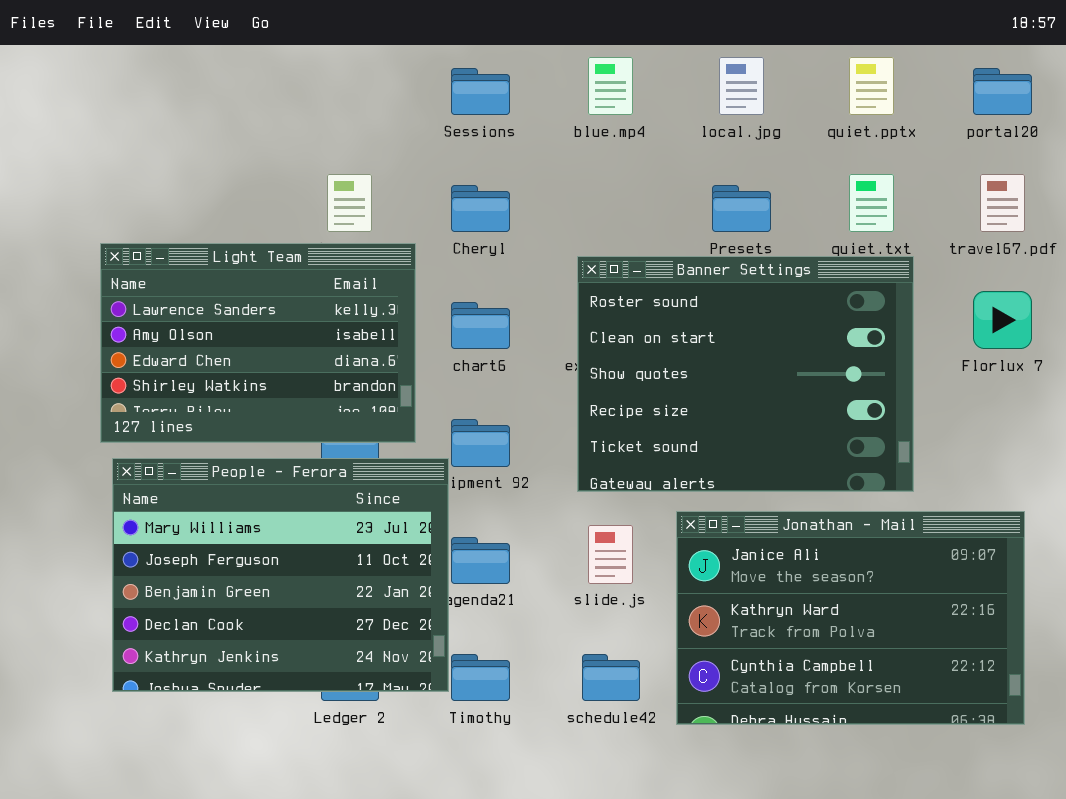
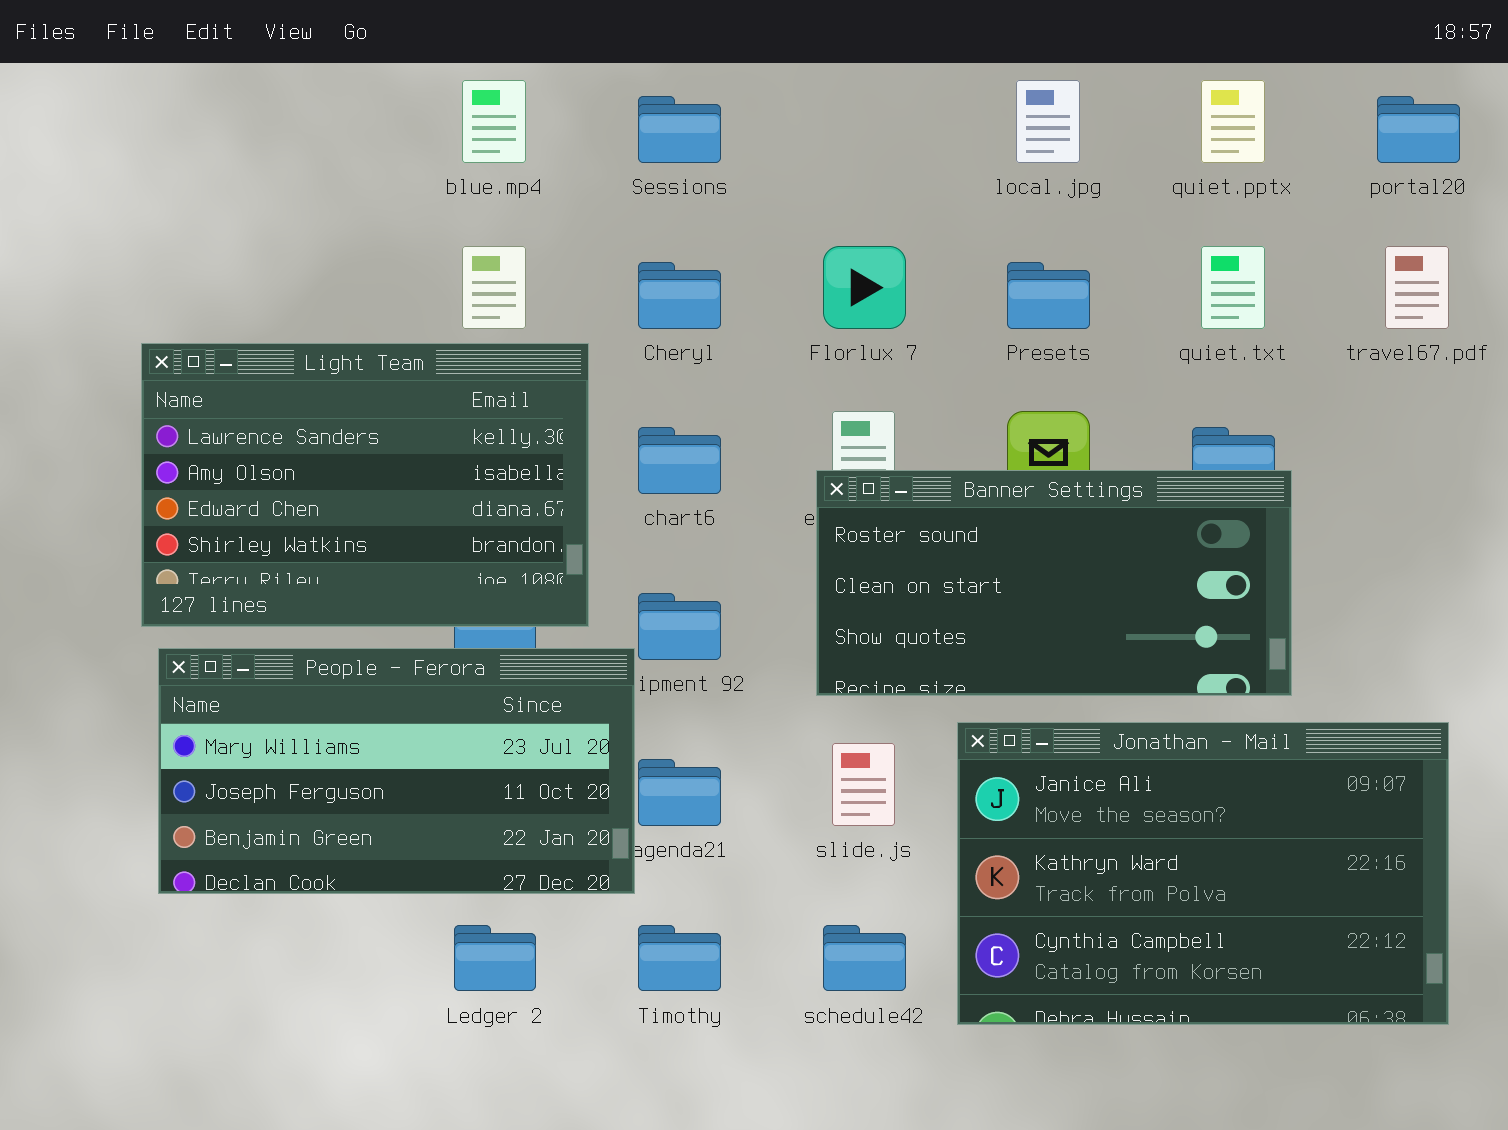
blue.mp4: [588,57,633,115] -> [462,80,526,163], moved
Banner Settings: [577,256,914,492] -> [816,470,1292,696], resized
Florlux 7: [973,291,1032,349] -> [823,246,906,329], moved
People - Ferora: [112,458,449,692] -> [158,648,635,894], resized

